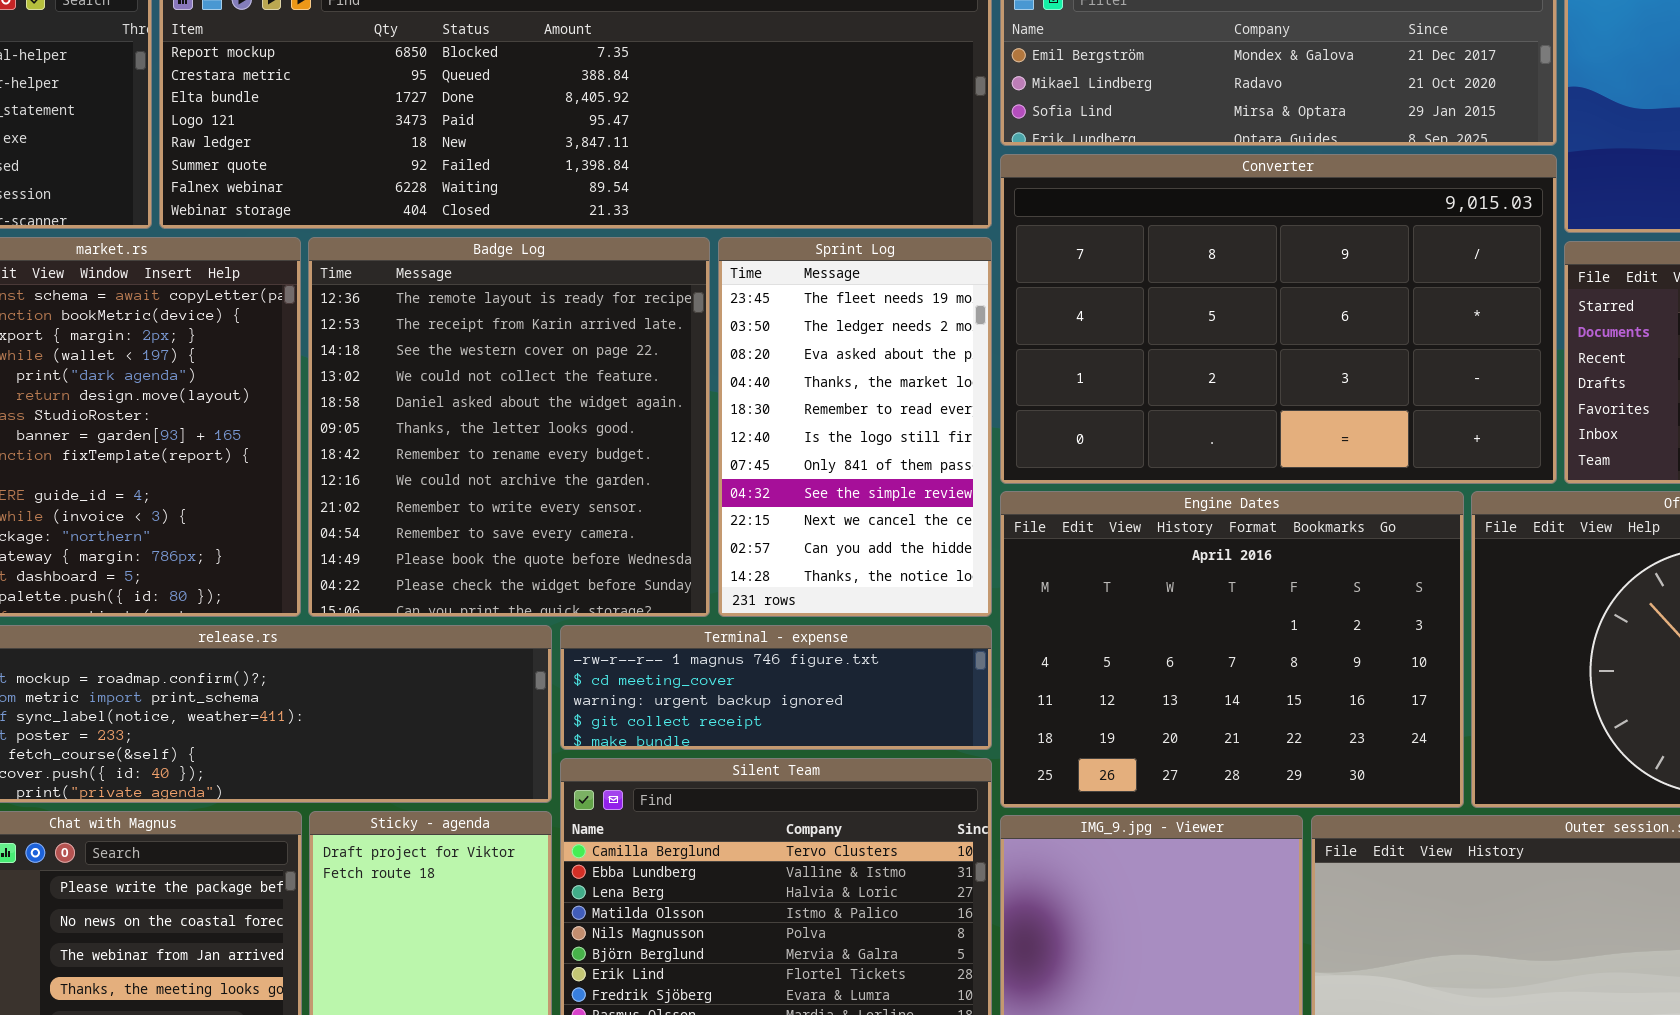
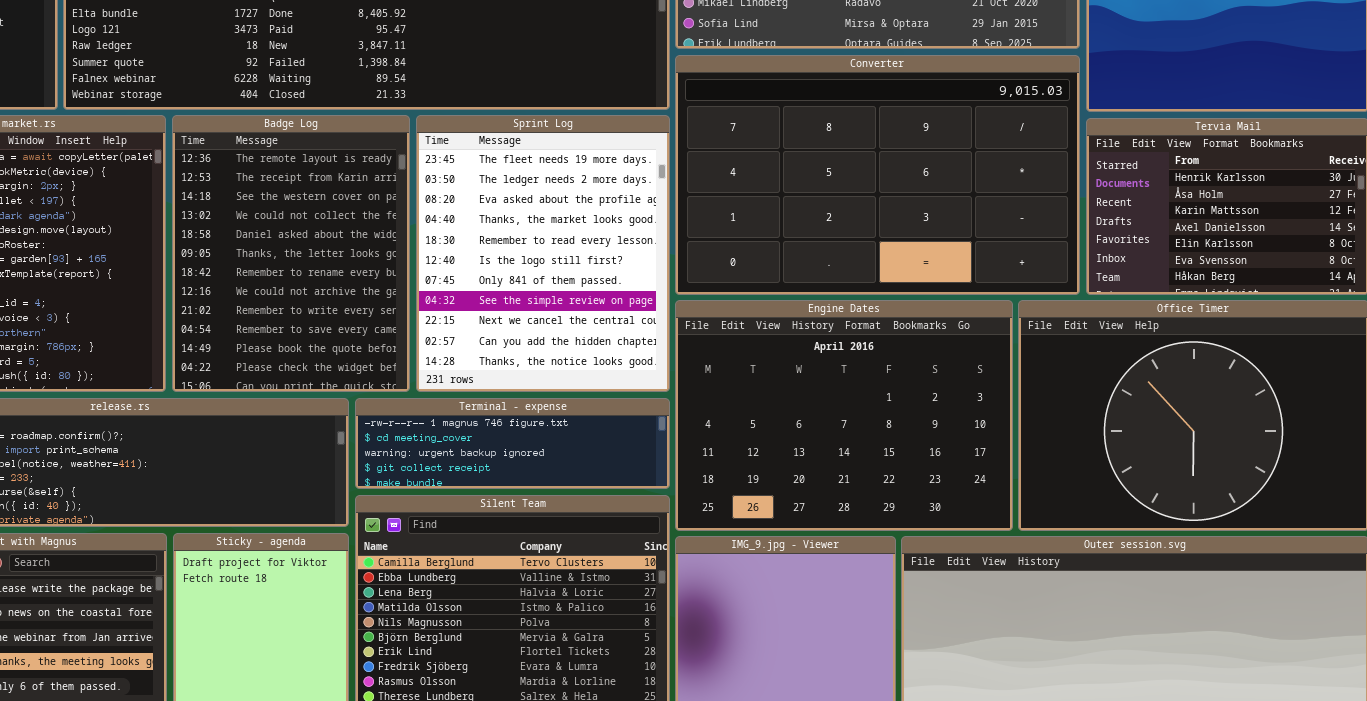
Badge Log: [308,237,710,617] -> [172,115,410,392], resized
Sprint Log: [718,237,992,617] -> [416,115,670,392], resized

